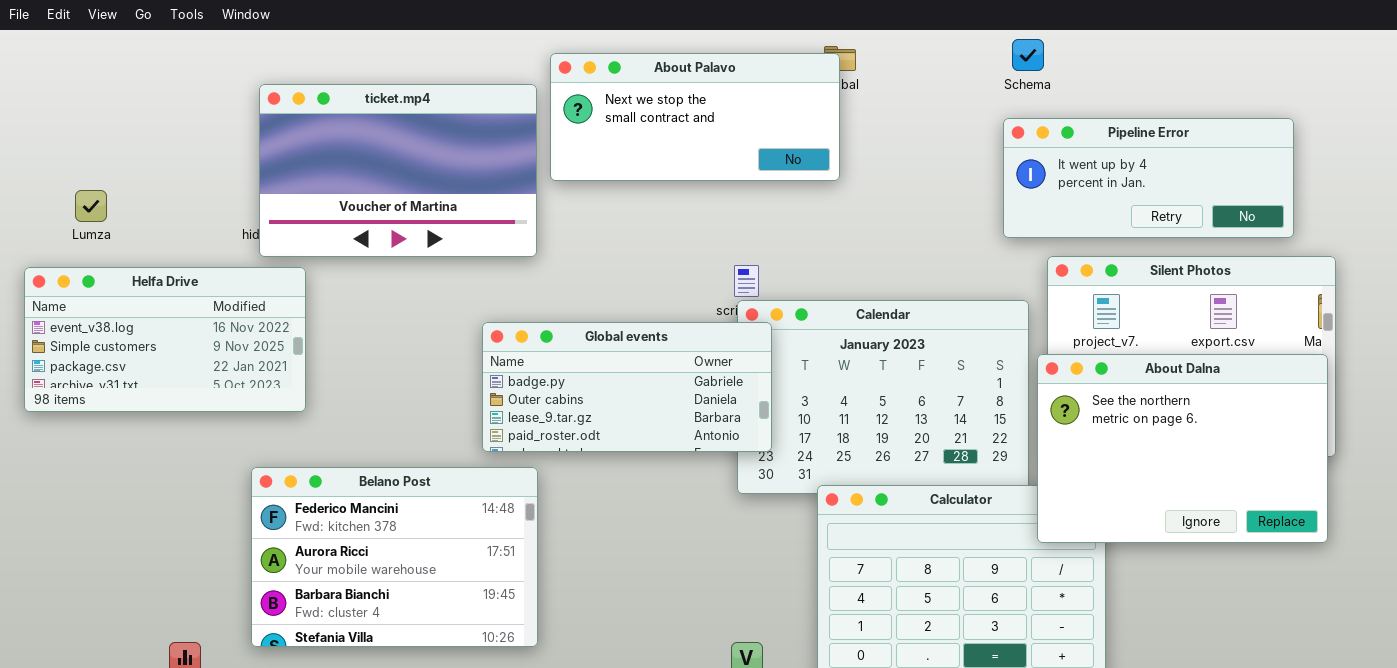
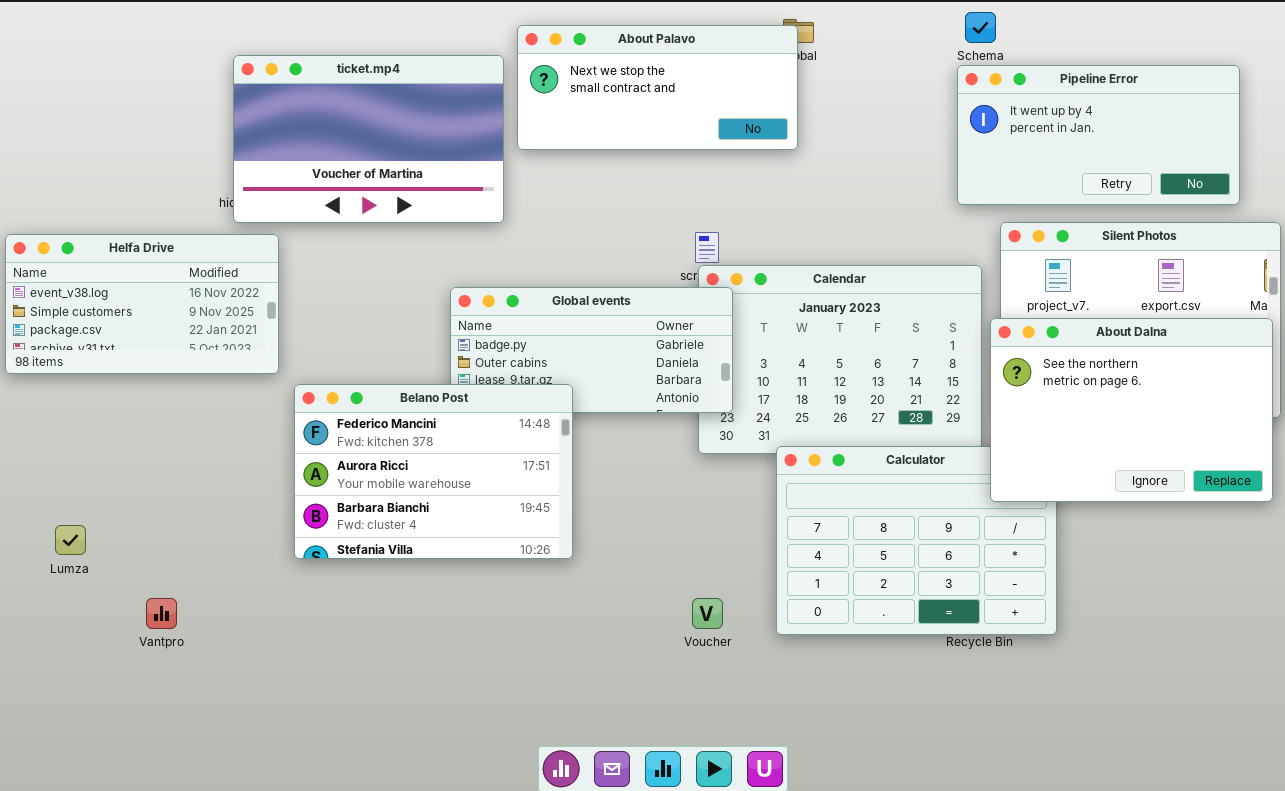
Pipeline Error: [1003,118,1294,238] -> [957,65,1240,205], resized
Lumza: [75,190,107,222] -> [55,525,86,555], moved
Belano Post: [251,467,538,647] -> [294,384,573,559], moved

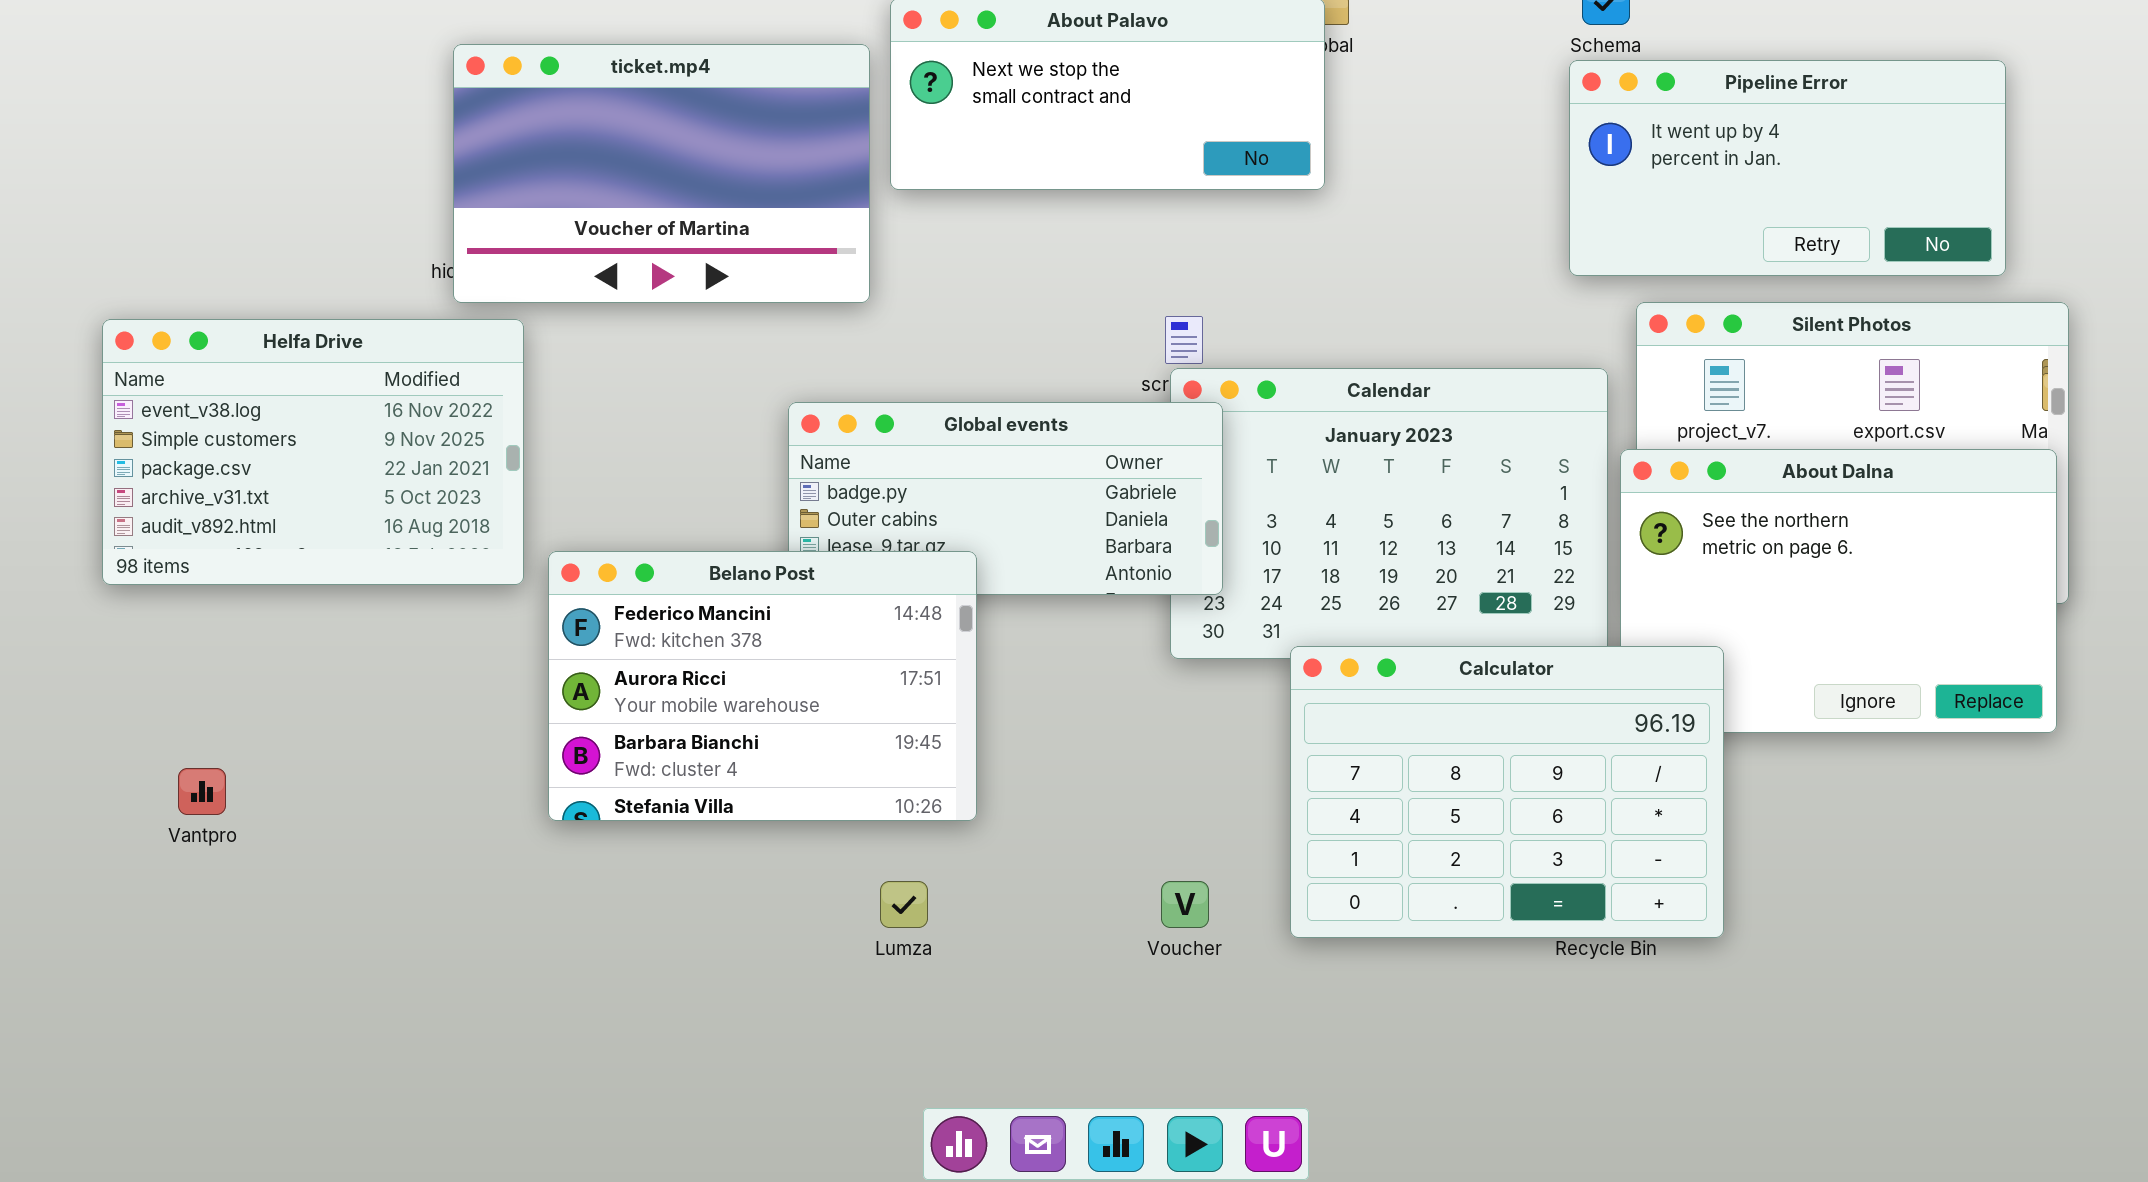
Helfa Drive: [5,234,279,374] -> [102,319,524,585], resized
Calculator: [776,446,1057,635] -> [1290,646,1724,938], raised
Lumza: [55,525,86,555] -> [880,881,928,928], moved
Vantpro: [146,598,177,629] -> [178,768,226,815], moved

